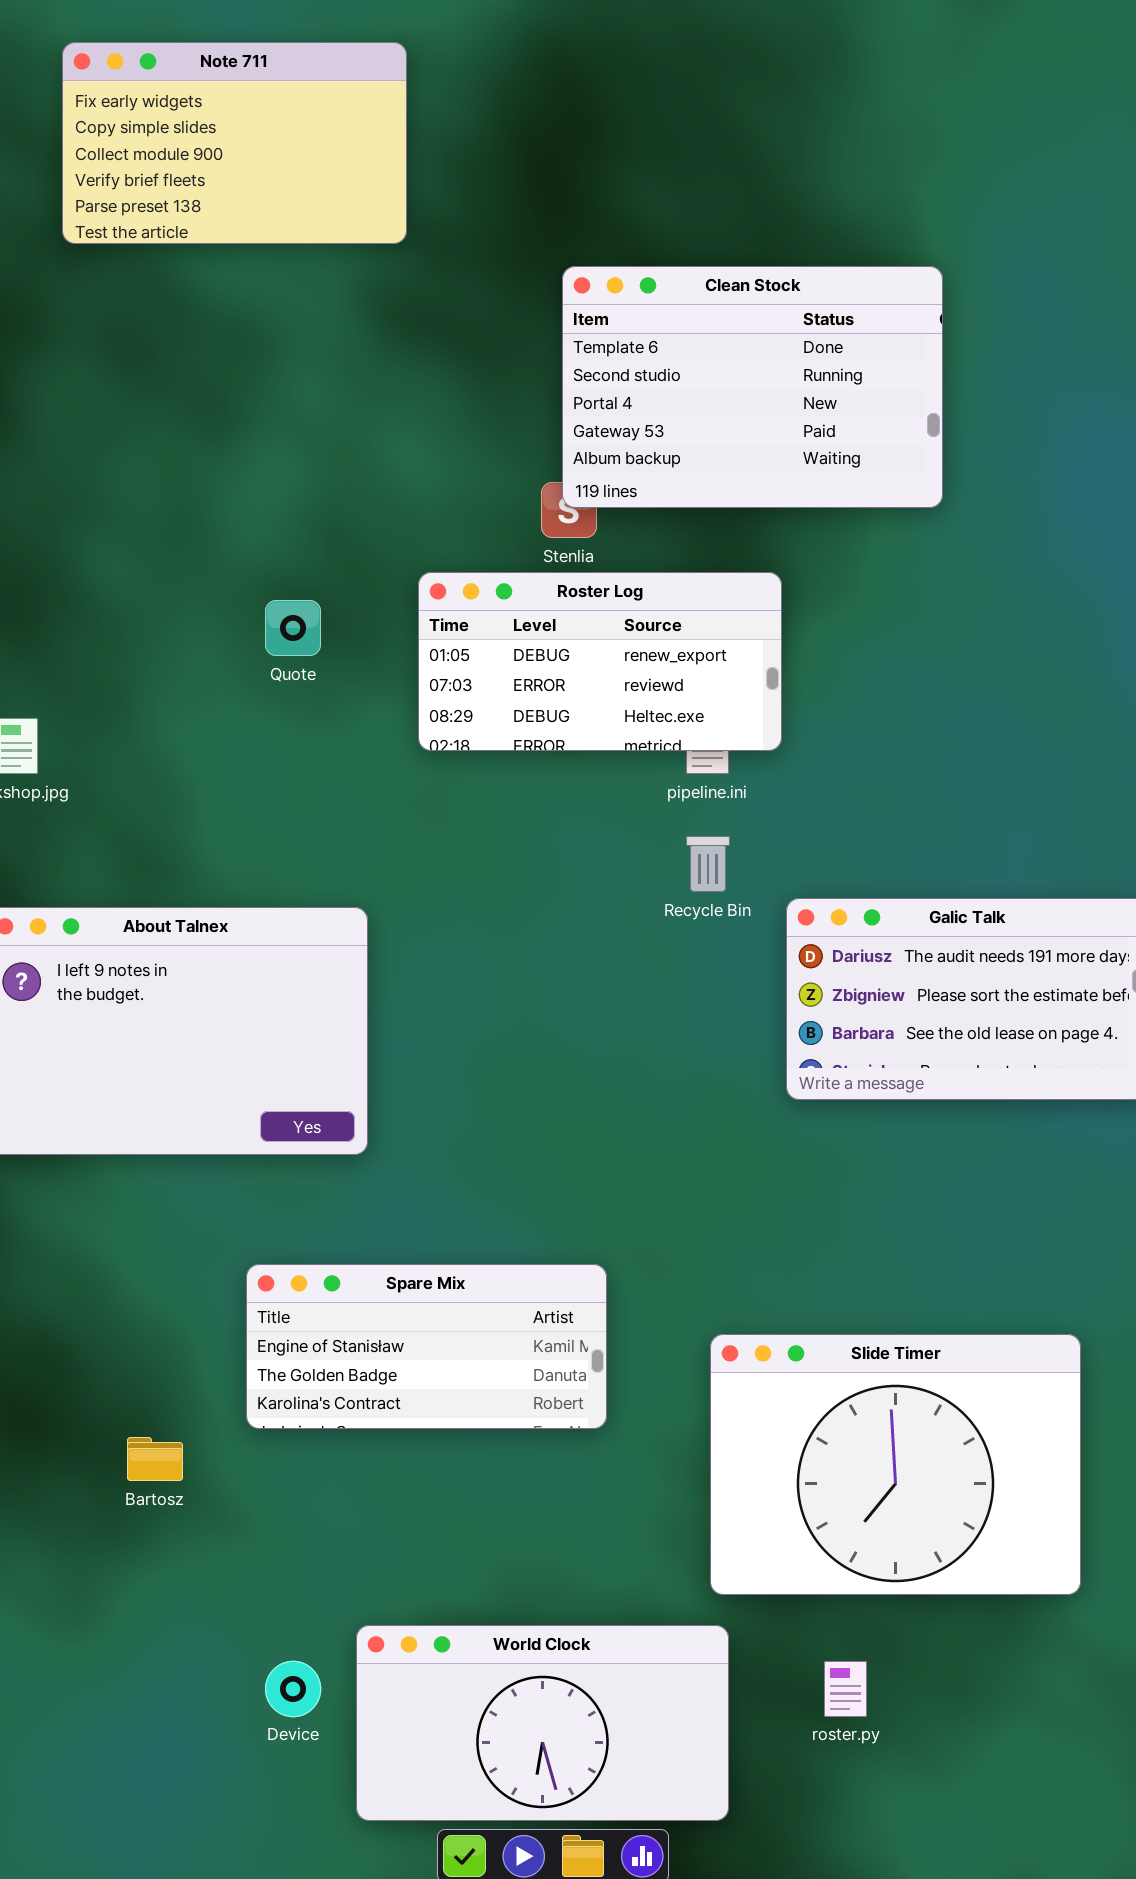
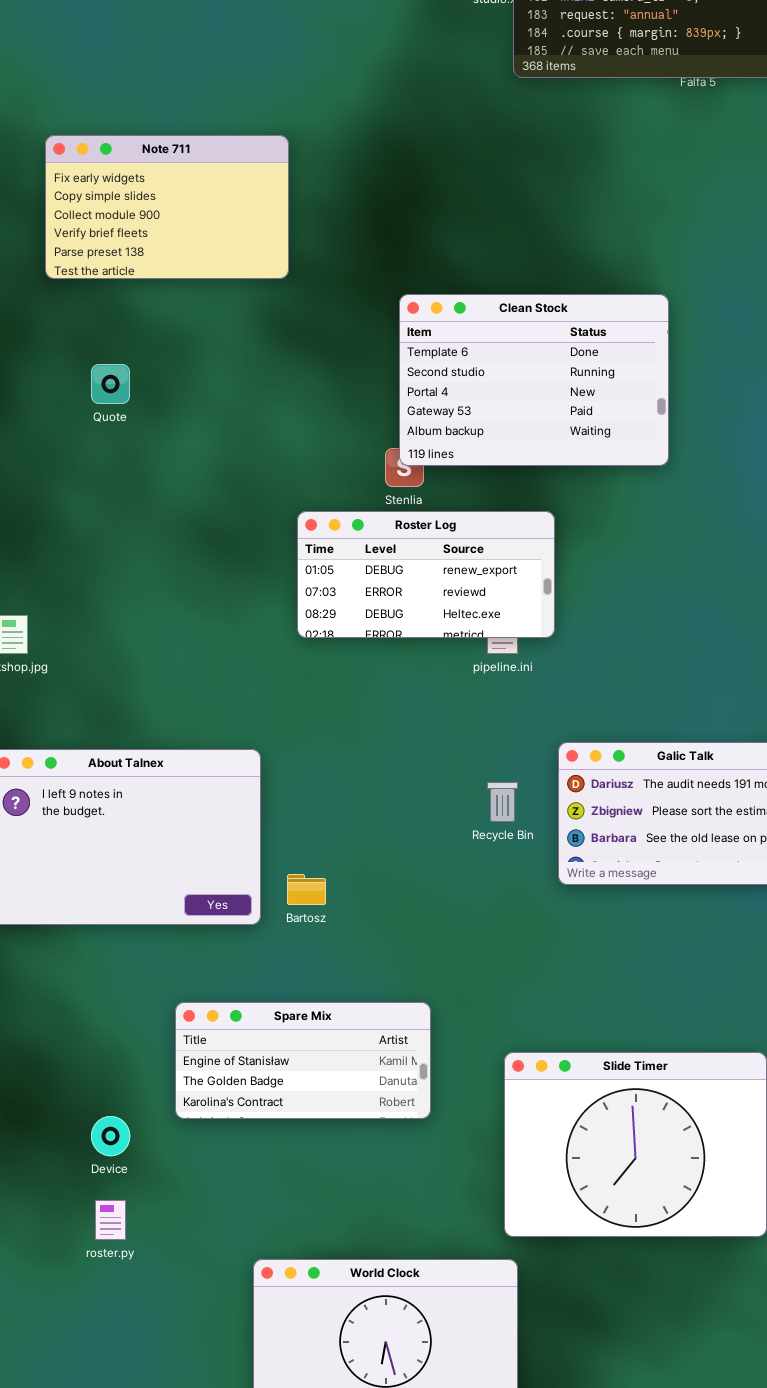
Quote: [265,600,321,656] -> [91,364,130,404], moved
Recycle Bin: [686,836,730,892] -> [487,782,518,822], moved
Bartosz: [127,1437,183,1481] -> [287,874,326,905], moved
Device: [265,1661,321,1717] -> [91,1116,130,1156], moved
roster.py: [824,1661,867,1717] -> [95,1200,126,1240], moved

